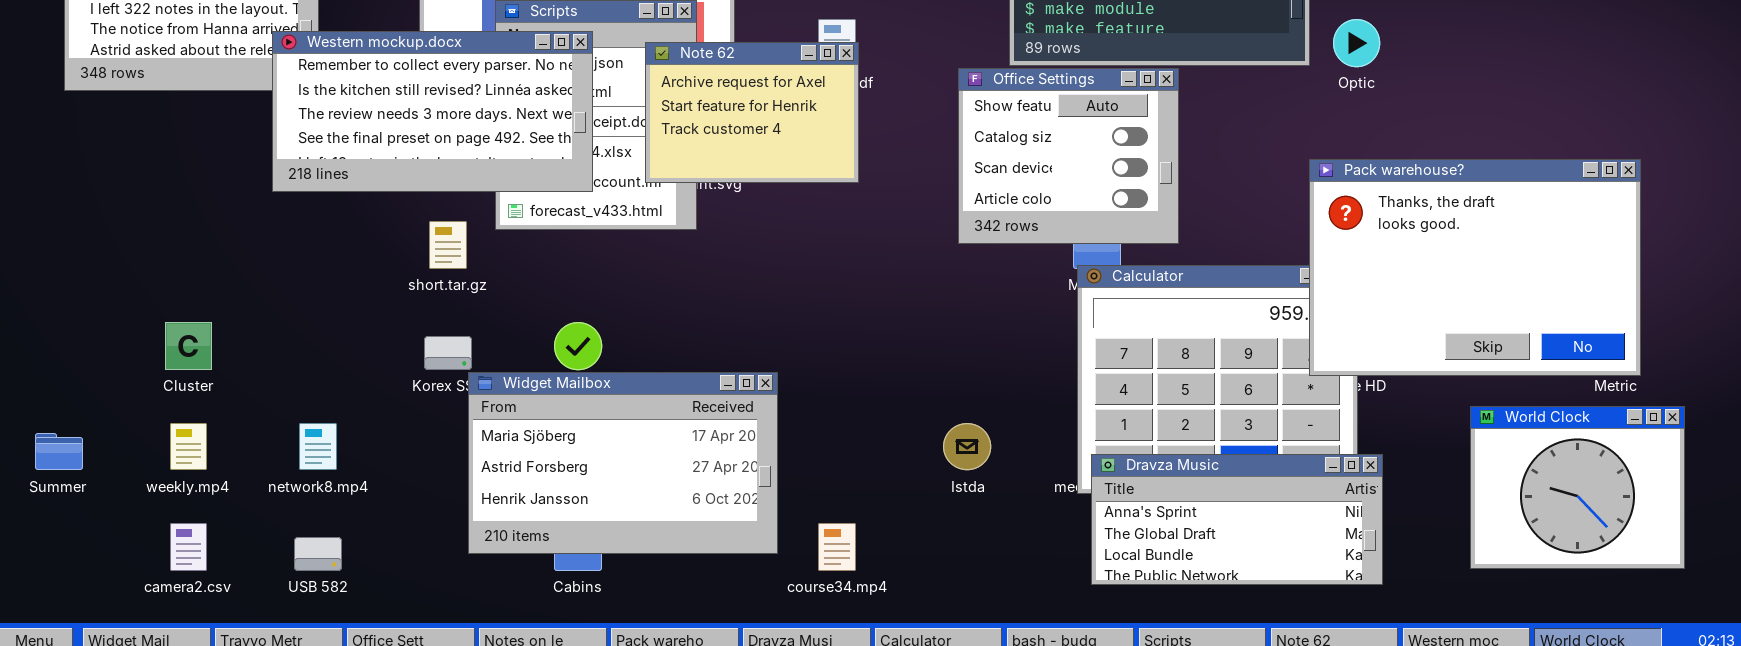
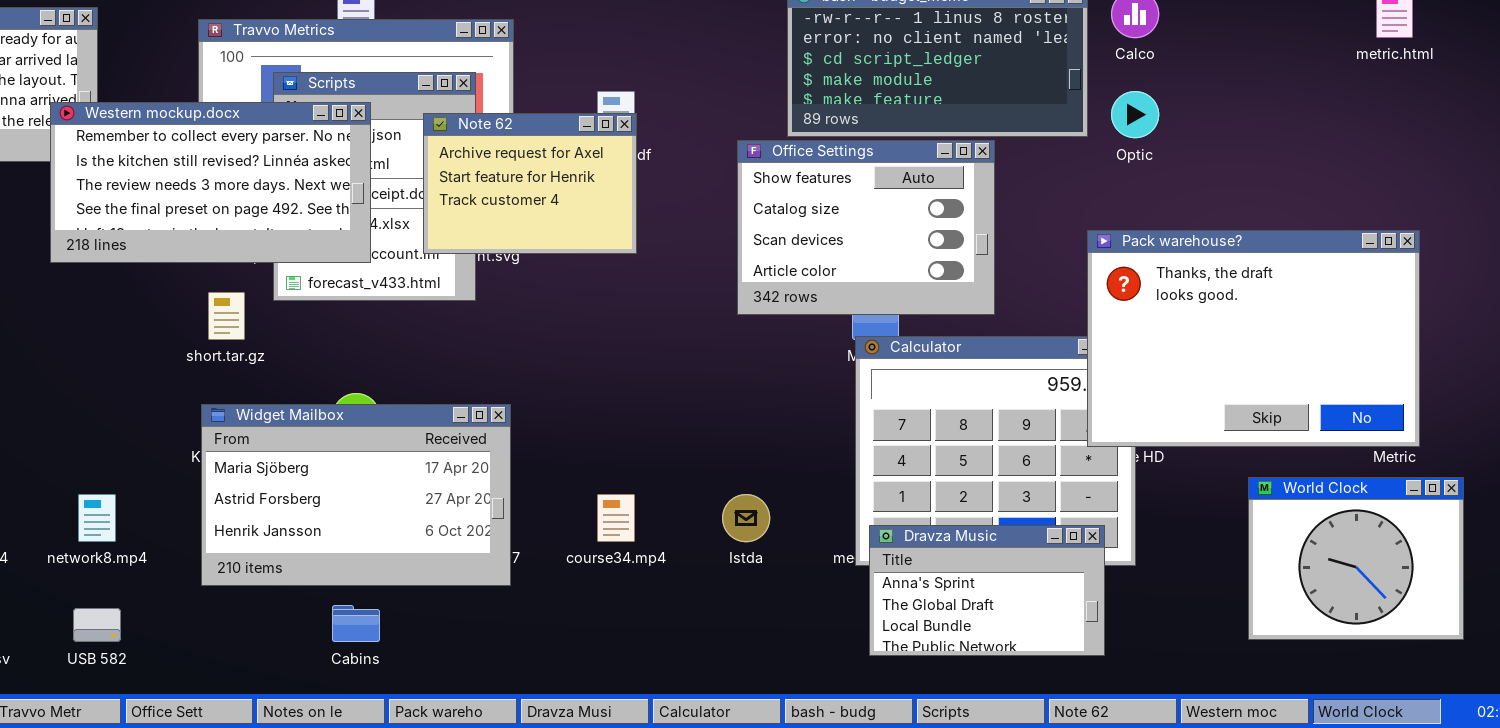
Office Settings: [958,68,1179,244] -> [737,140,995,315], resized
Widget Mailbox: [468,372,778,554] -> [201,404,511,586], moved
Dravza Music: [1091,454,1383,585] -> [869,525,1105,656], resized
course34.mp4: [818,523,856,571] -> [597,494,635,542], moved

